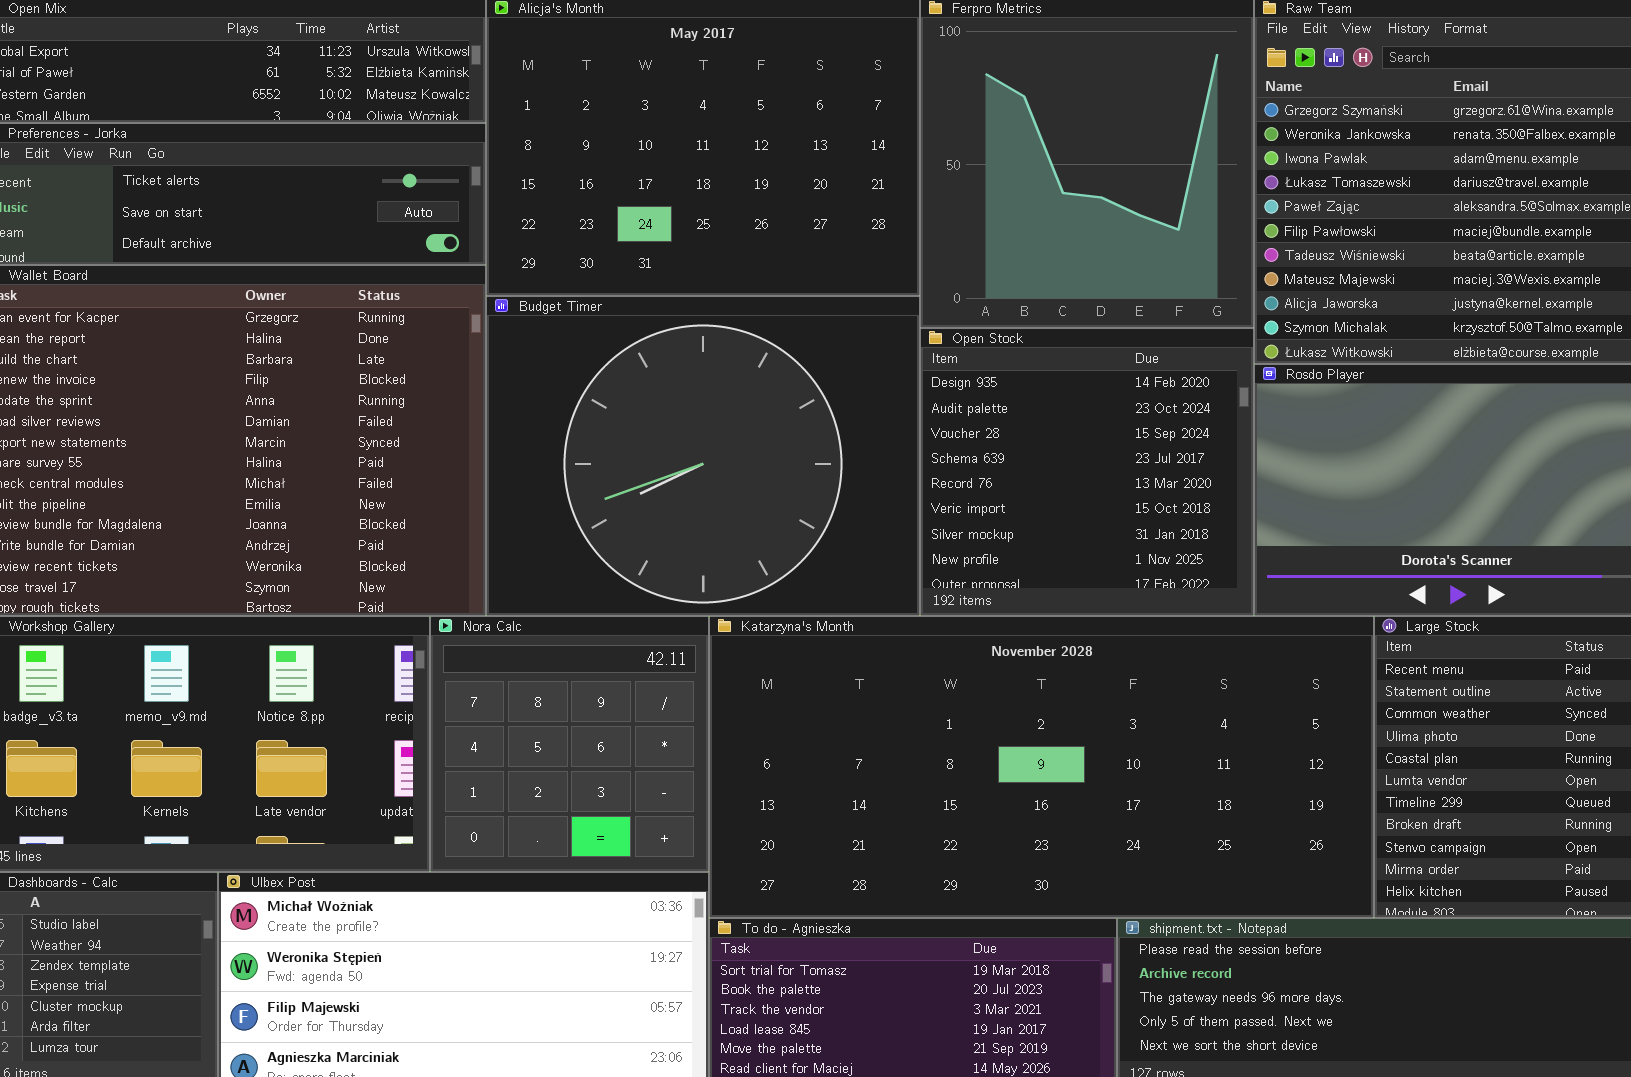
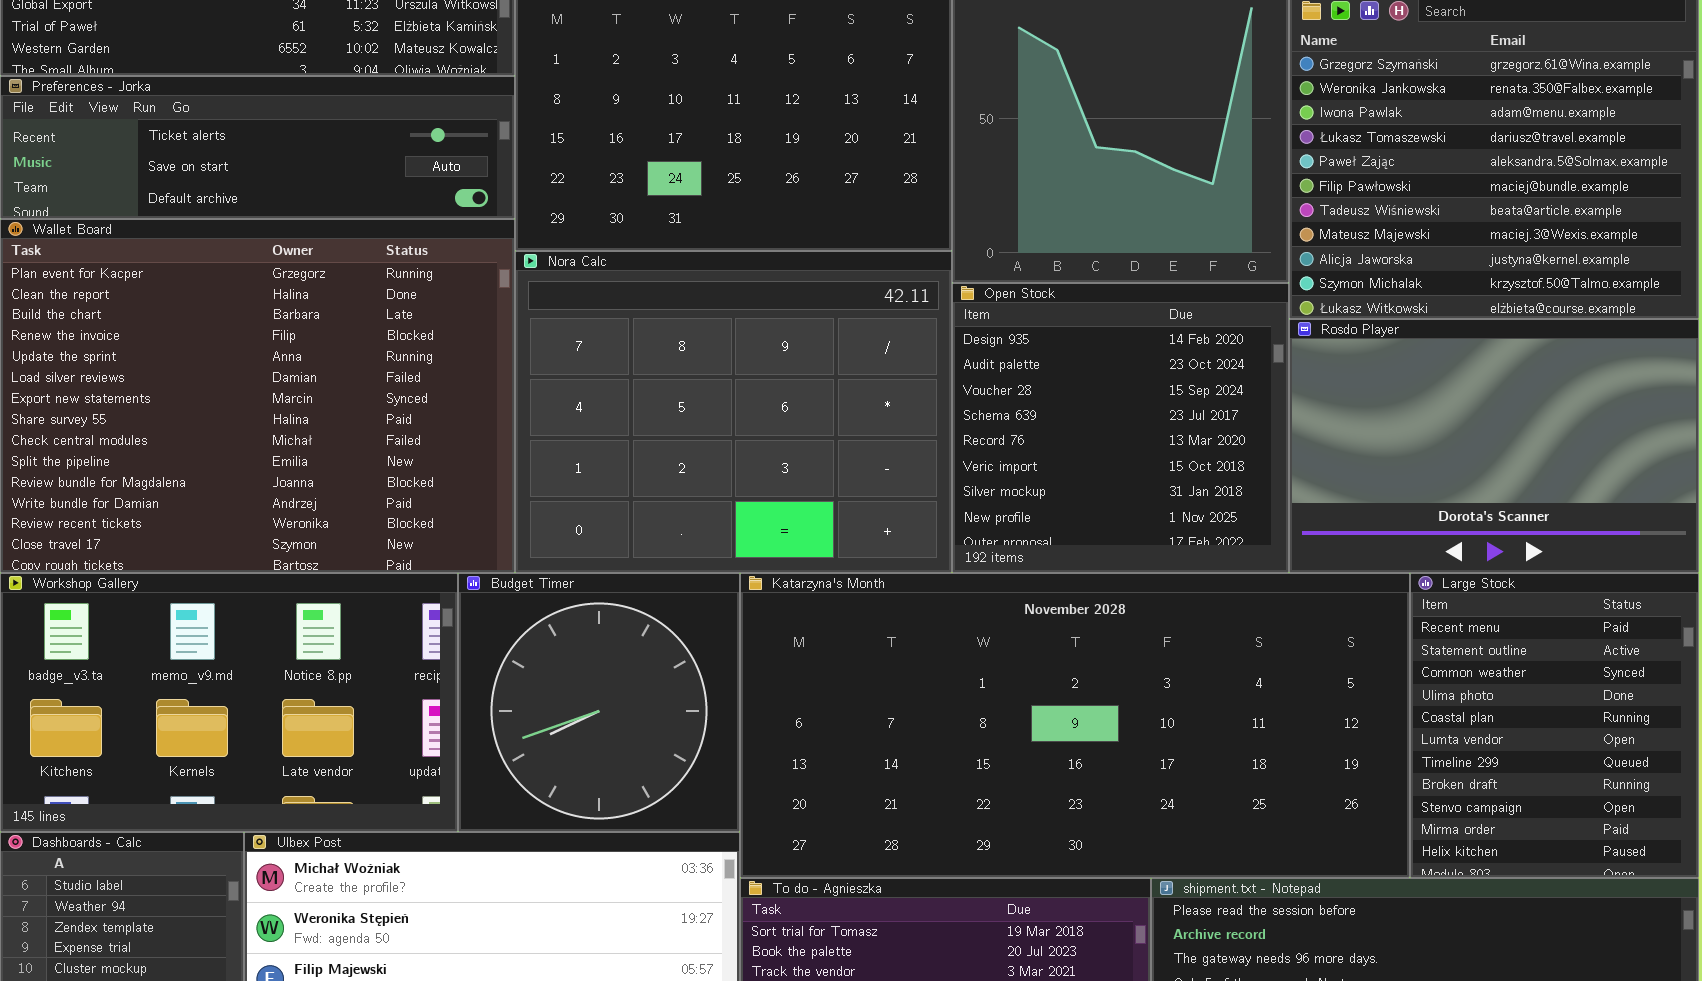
Budget Timer: [486,296,920,616] -> [458,573,740,832], moved, resized
Nora Calc: [430,616,709,872] -> [515,251,952,573], moved, resized

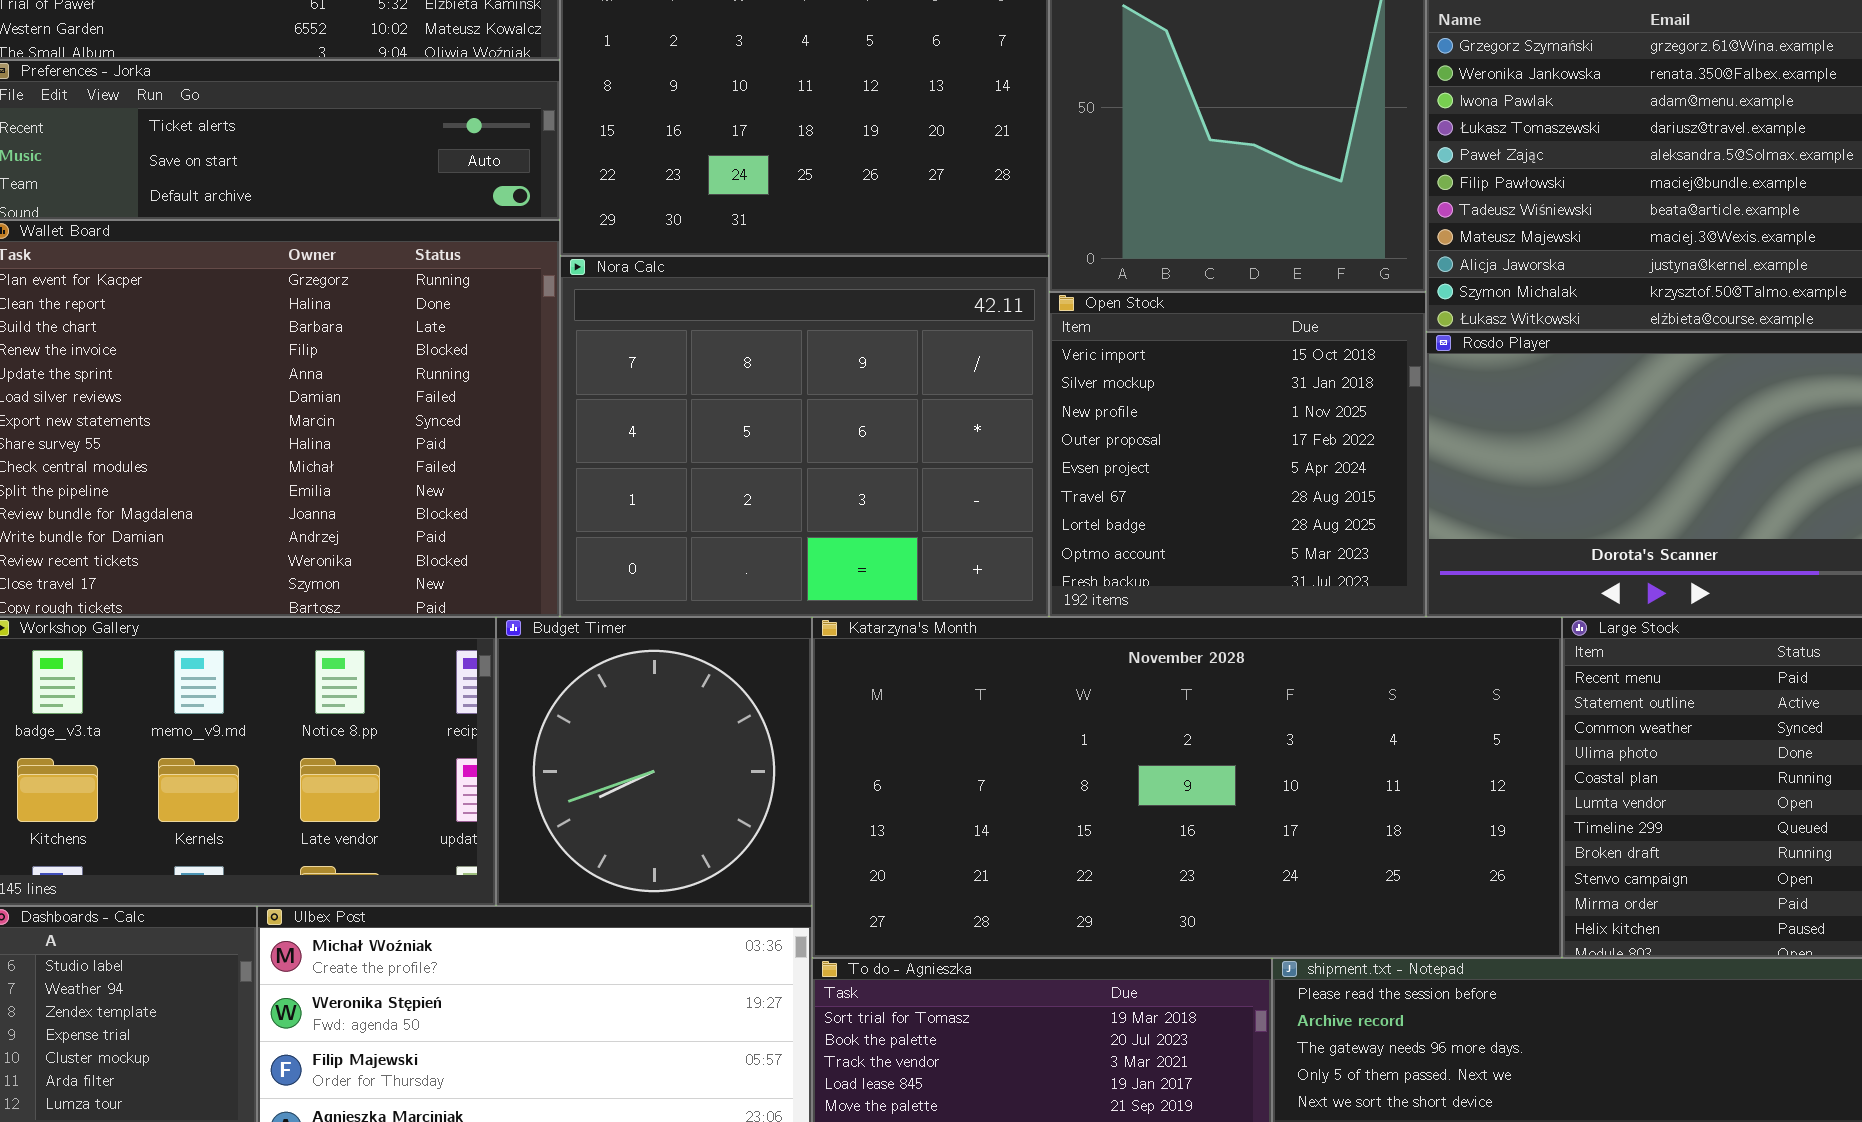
Open Stock: [952,283,1289,573] -> [1049,292,1426,617], scrolled down 5 rows

